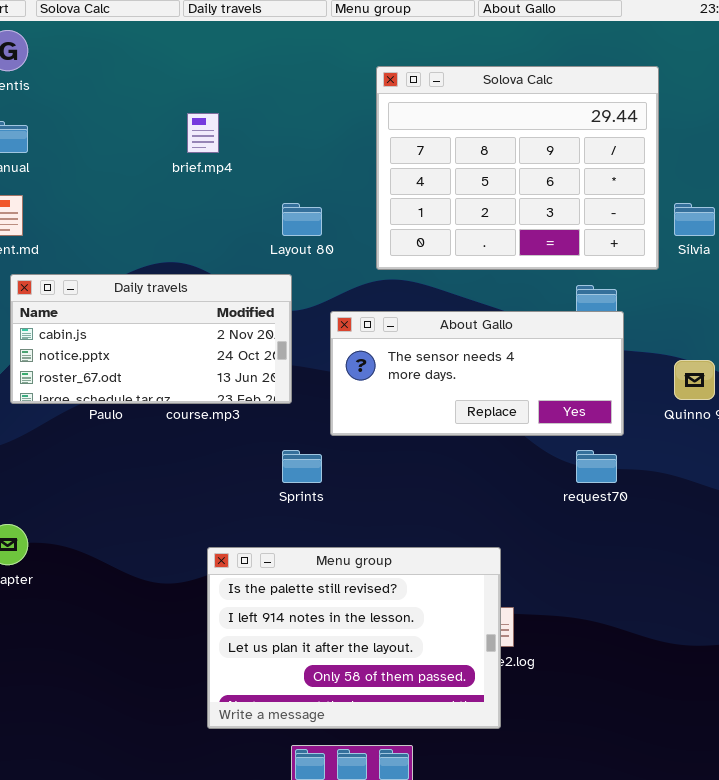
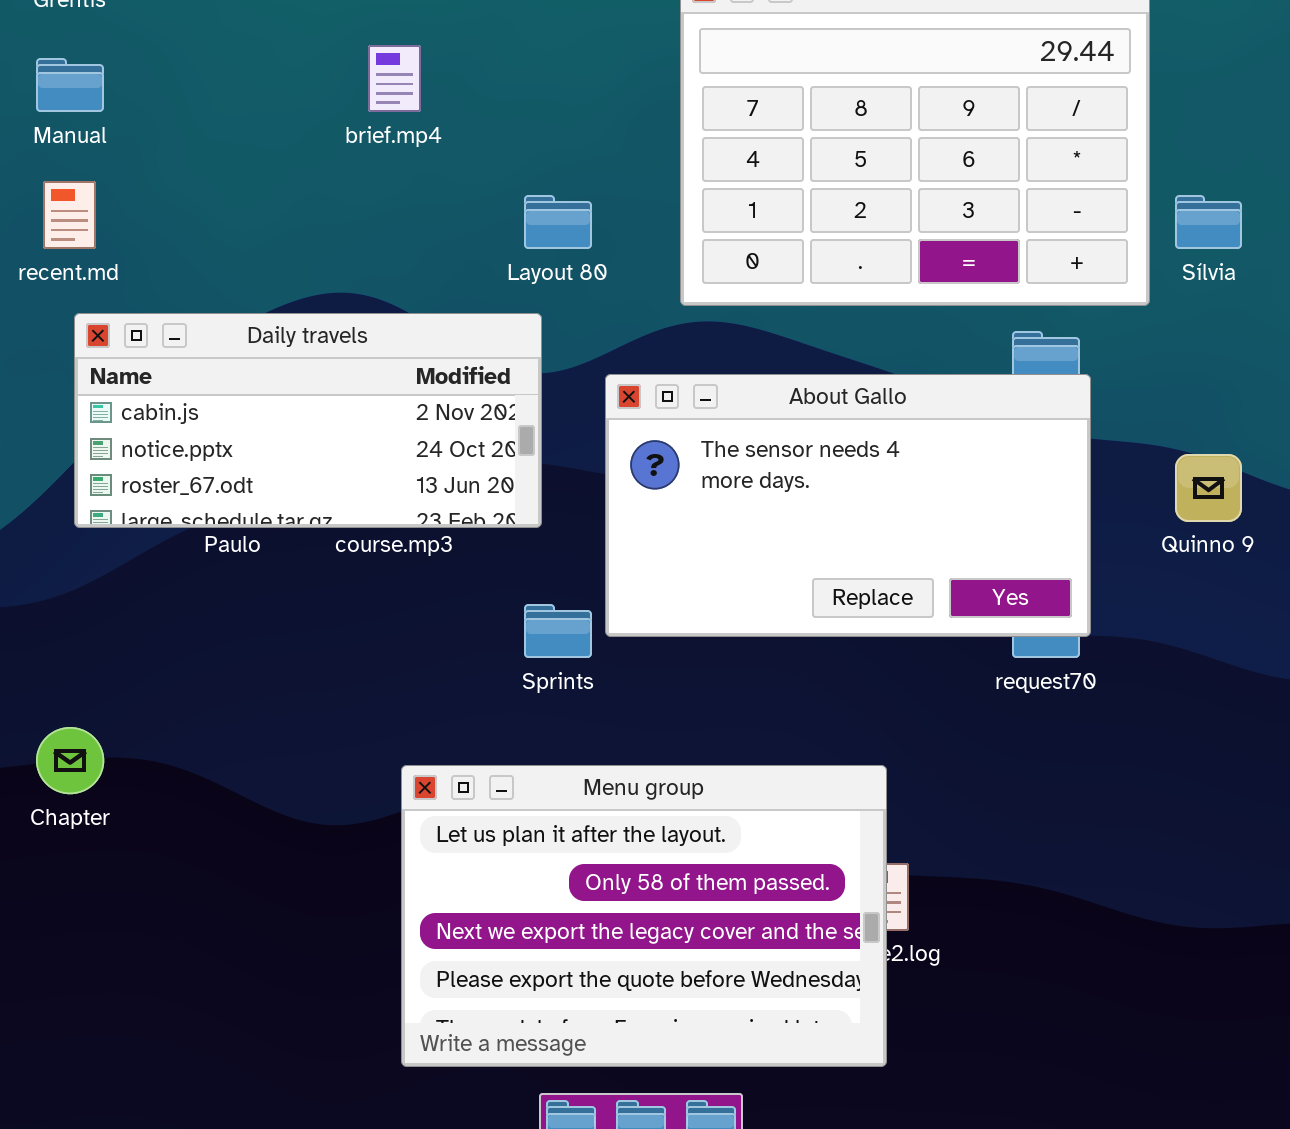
About Gallo: [330,311,624,436] -> [605,374,1091,637], resized
Menu group: [207,547,501,729] -> [401,765,887,1067], scrolled down 2 rows

